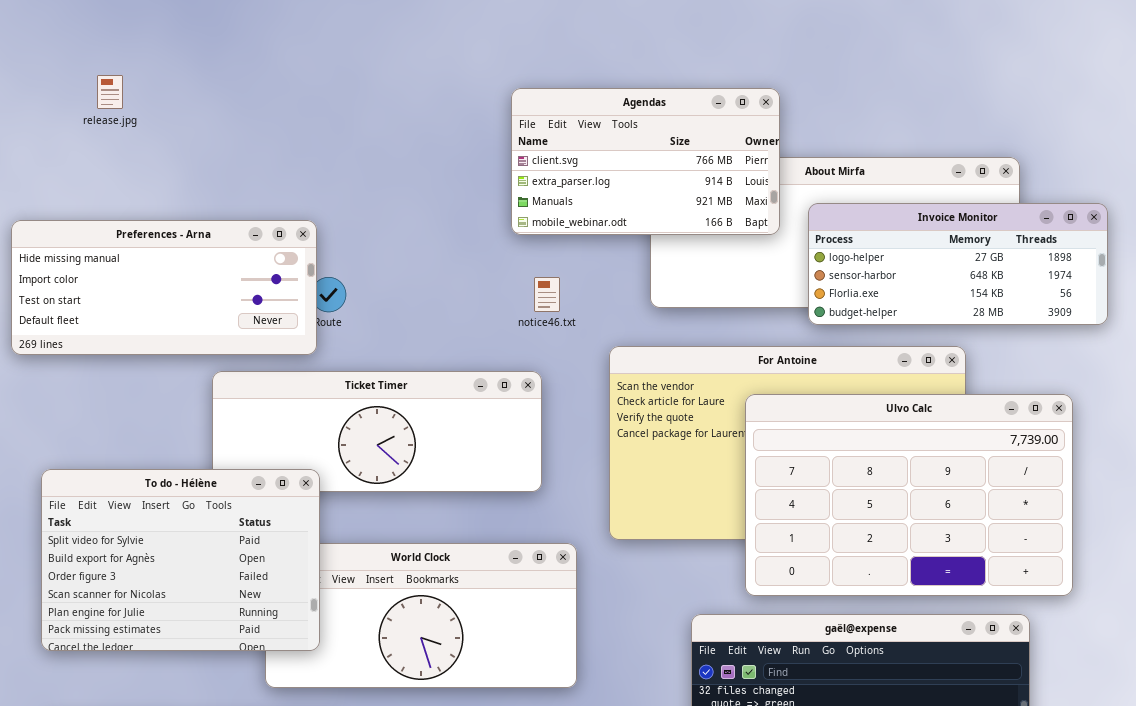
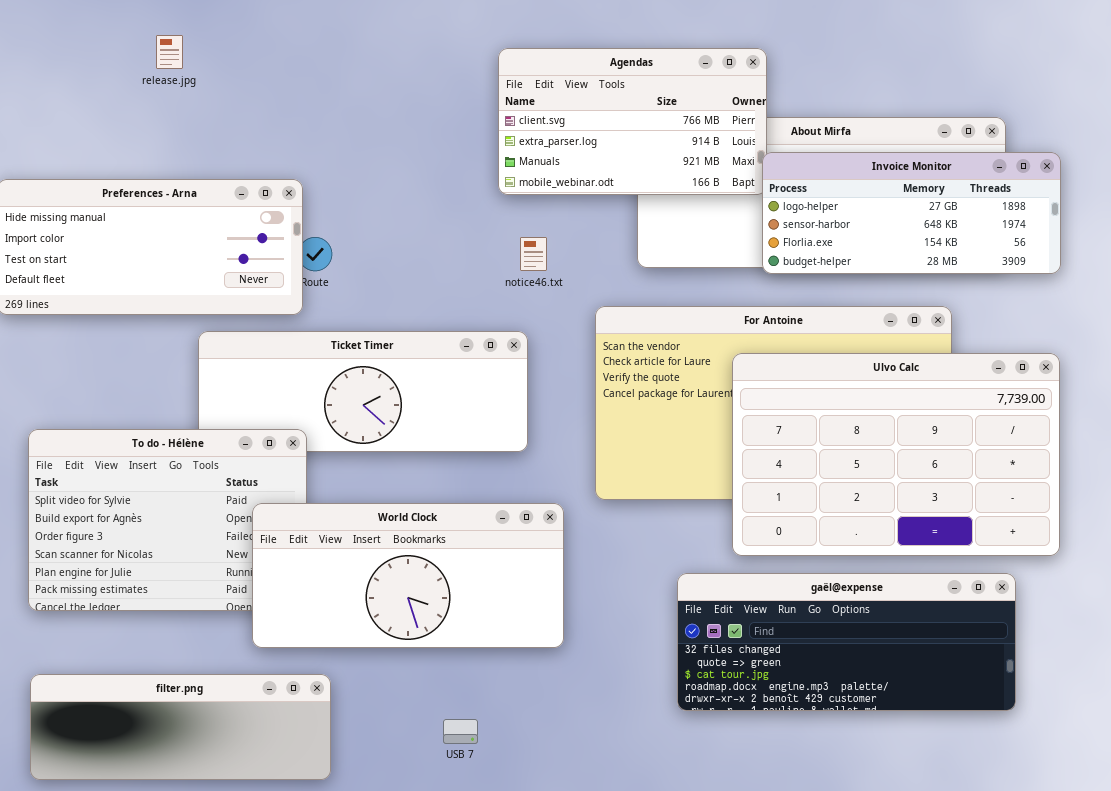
release.jpg: [97,75,123,109] -> [156,35,183,69], moved
Invoice Monitor: [808,203,1108,325] -> [762,152,1061,274], moved
World Clock: [265,543,577,688] -> [252,503,564,648], raised

